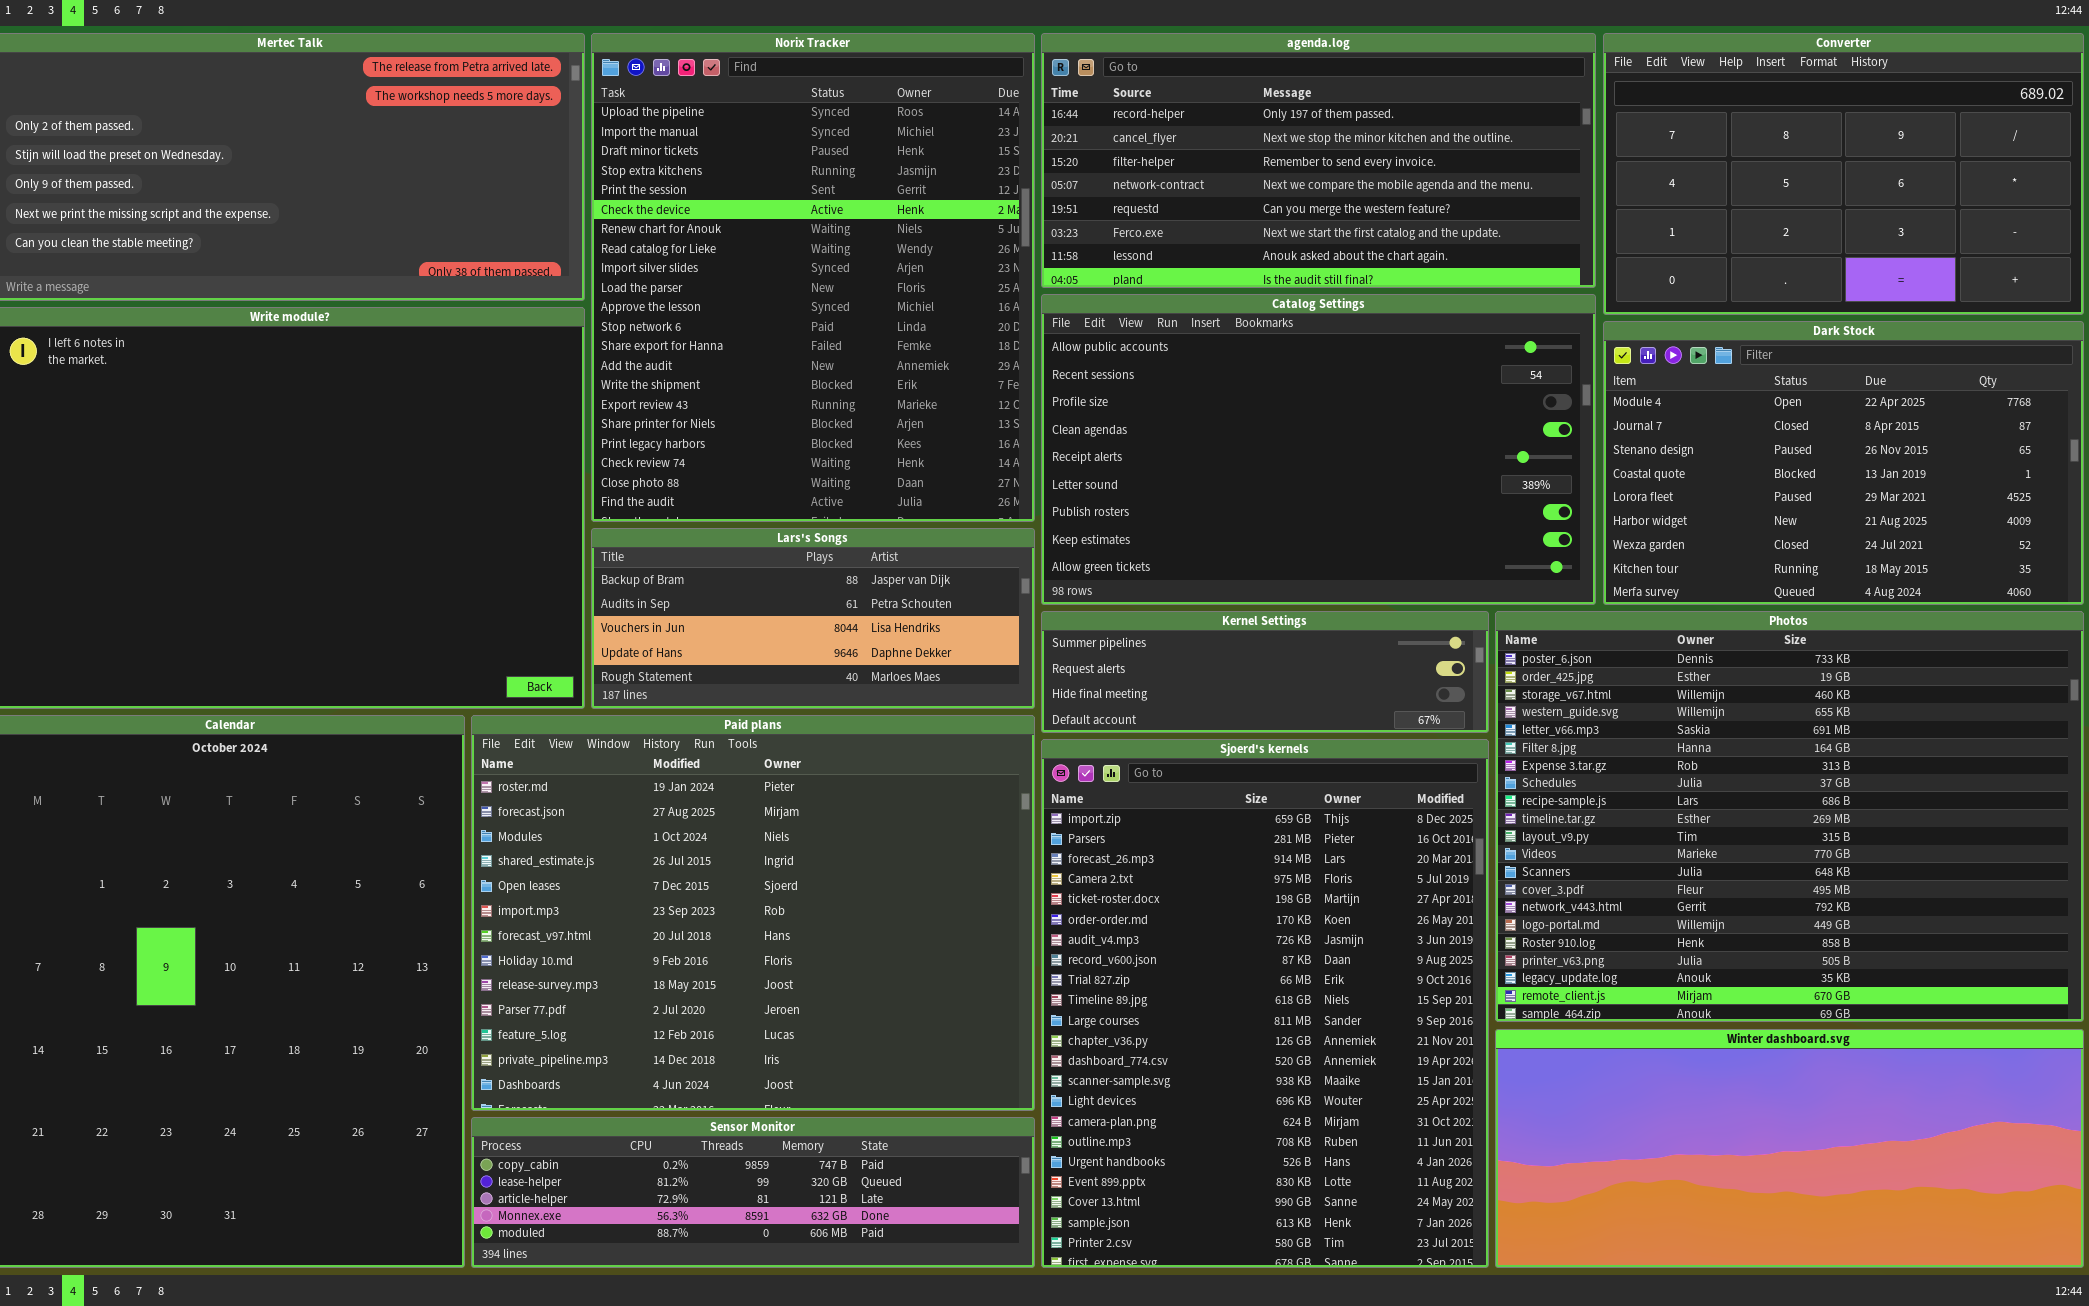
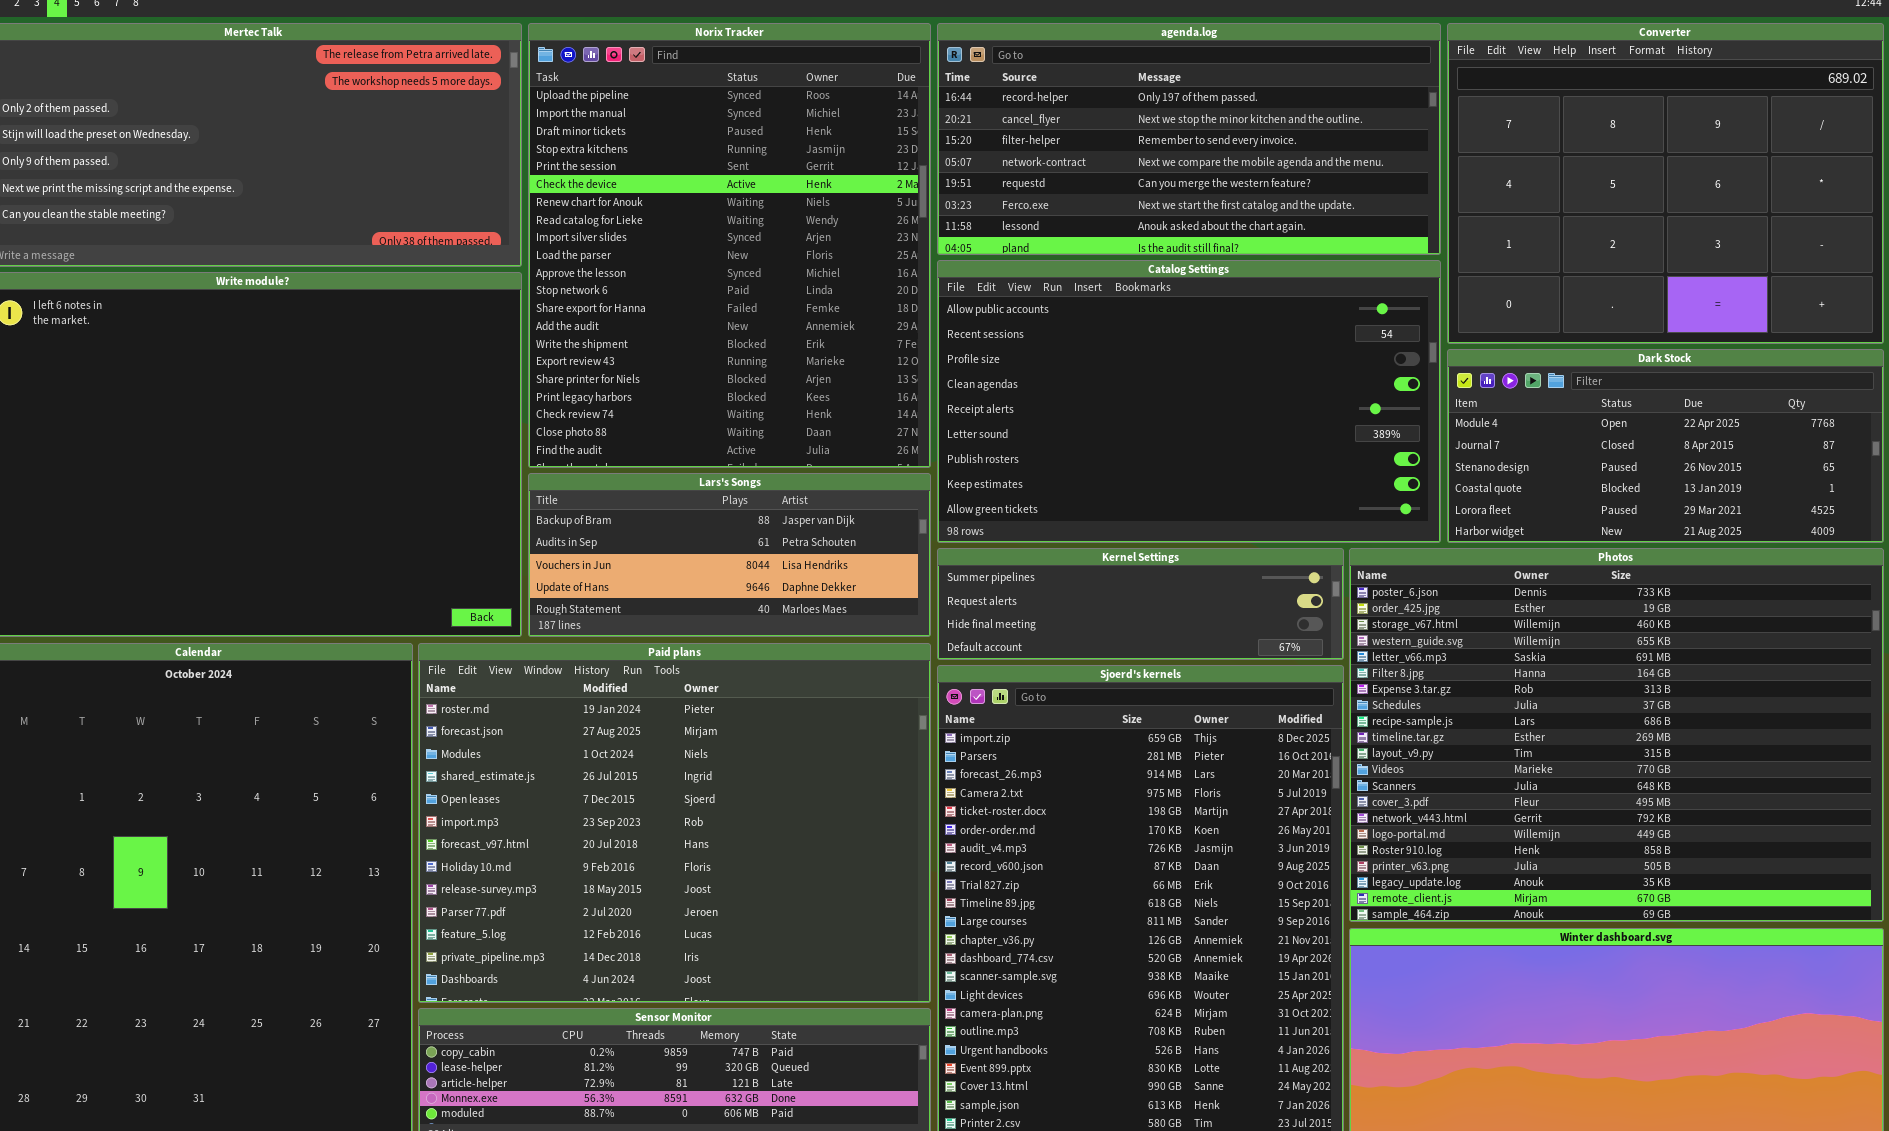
Converter: [1603,33,2084,315] -> [1447,23,1884,344], resized
Dark Stock: [1603,321,2084,605] -> [1447,349,1884,543], resized

